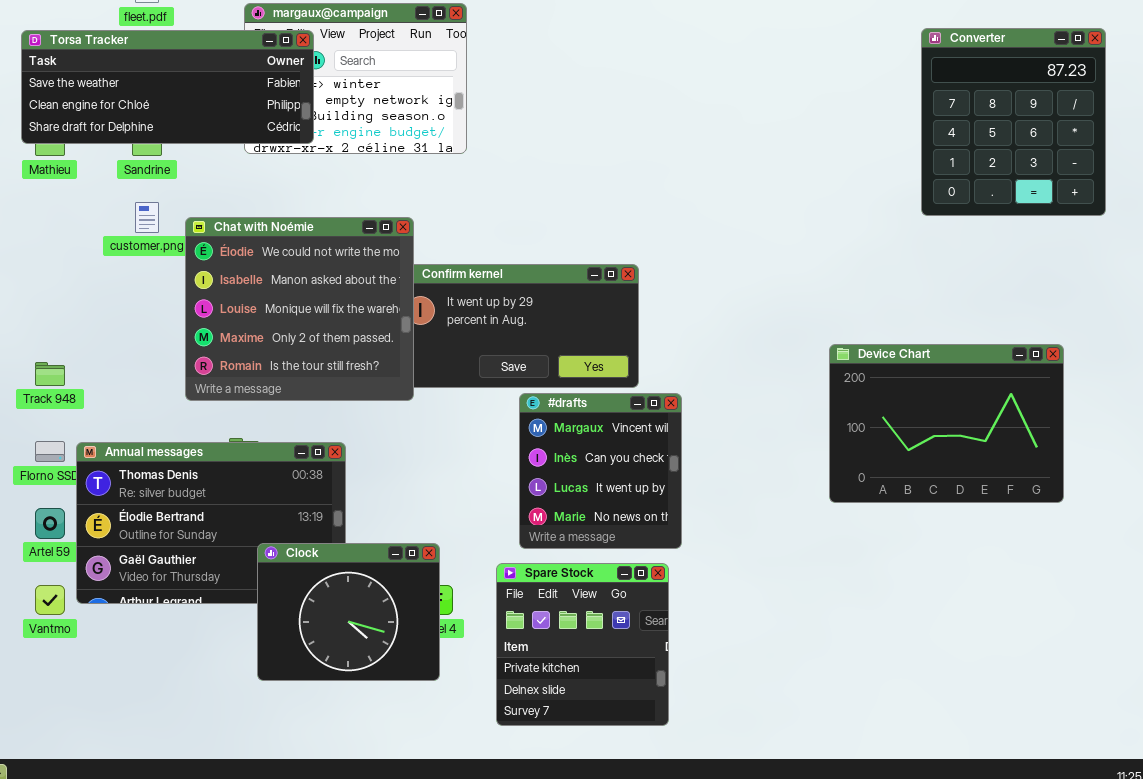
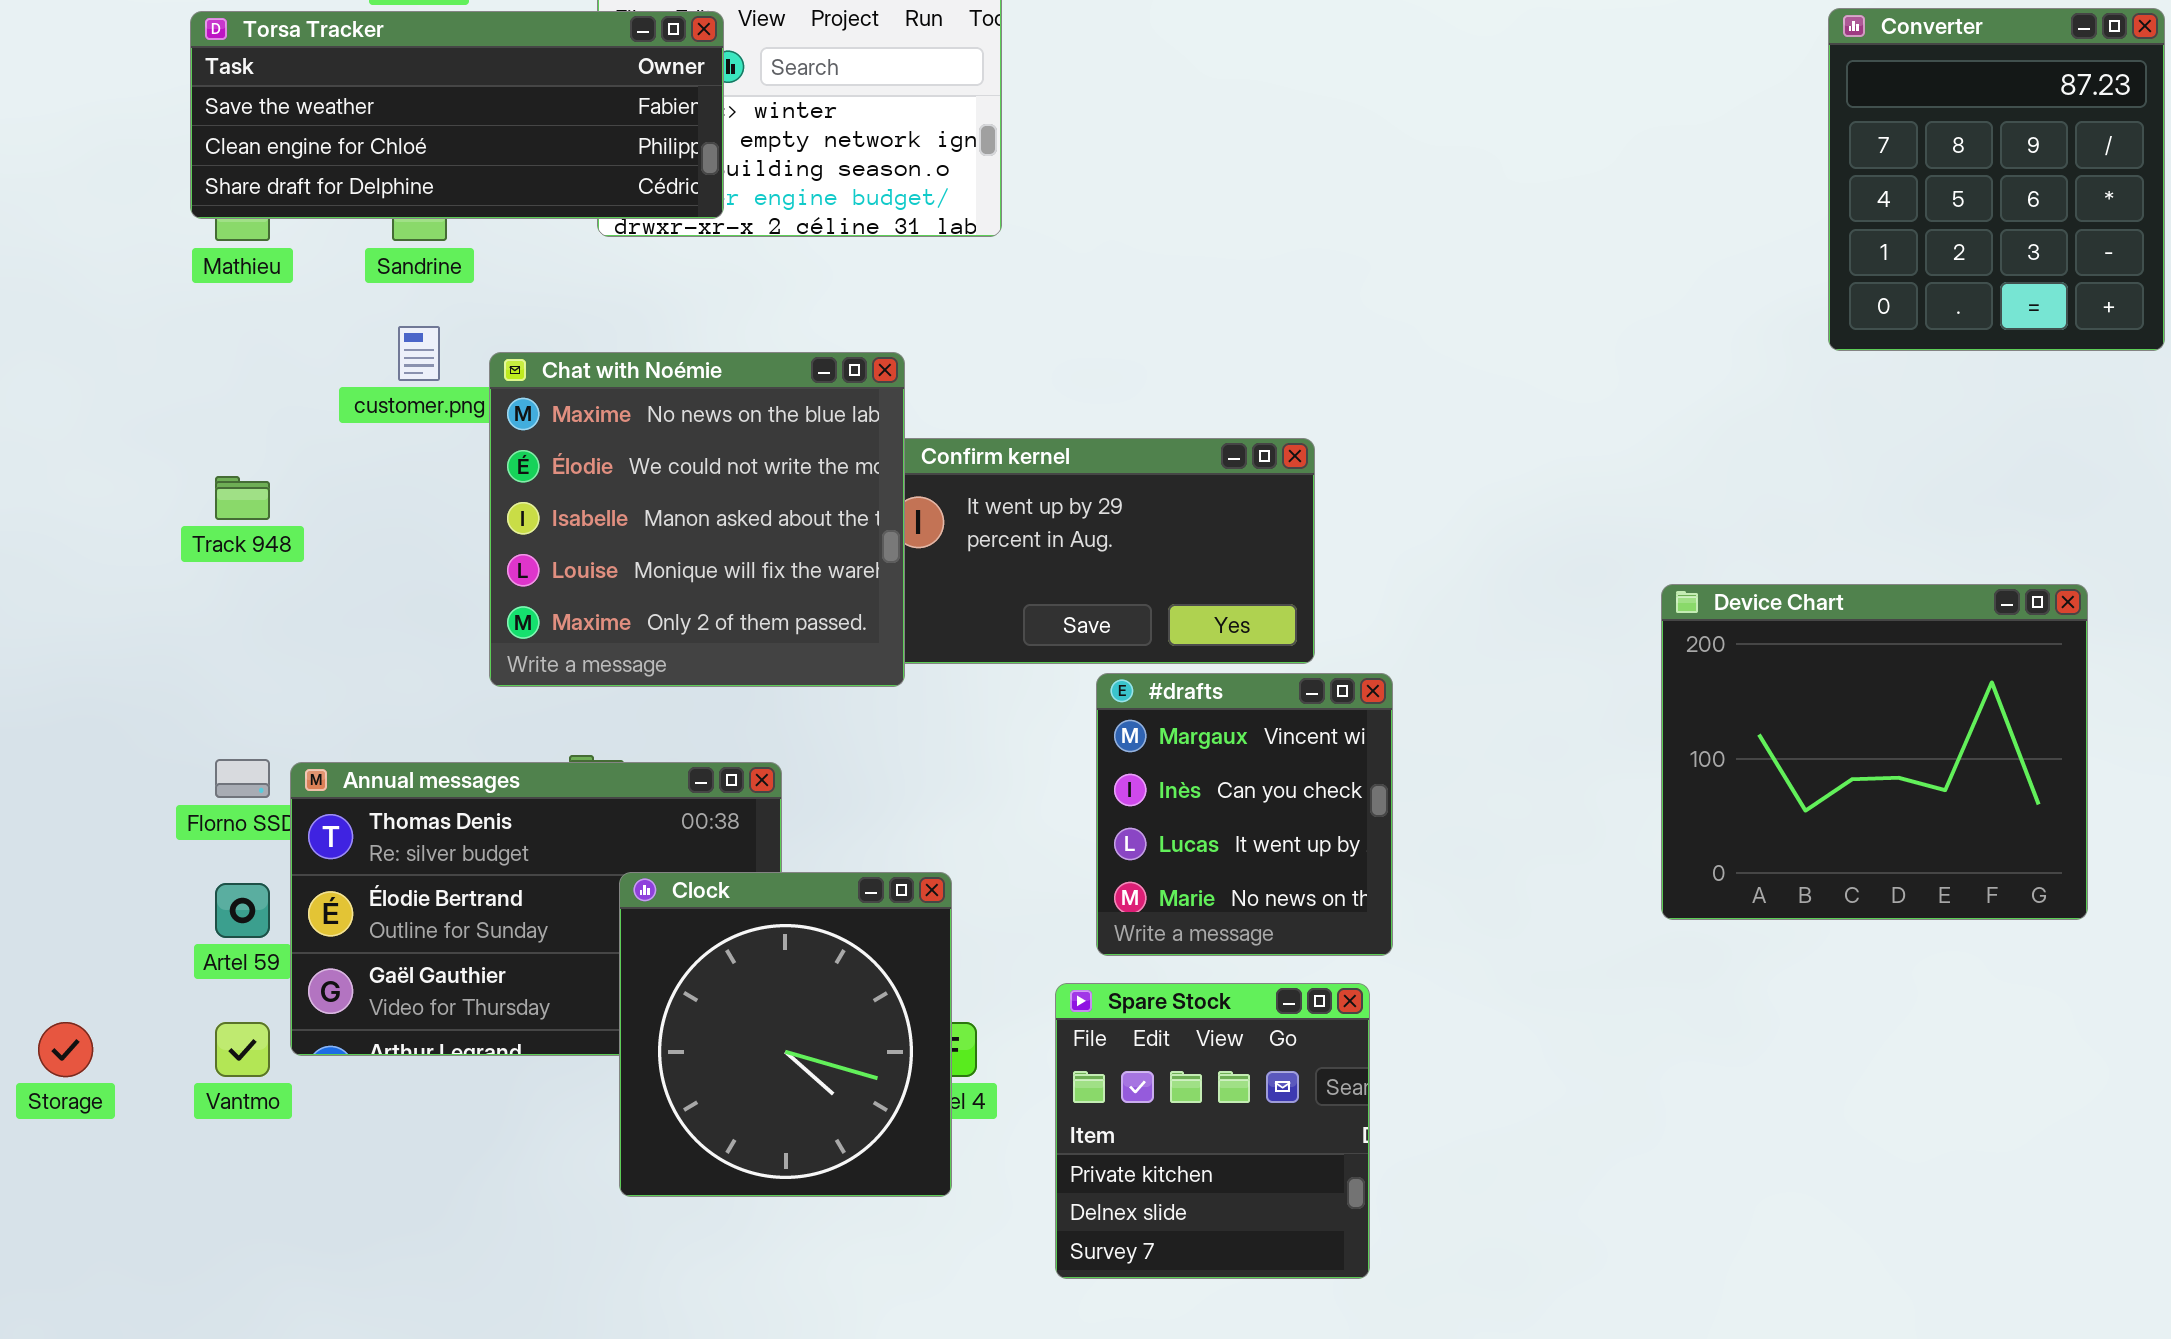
Chat with Noémie: [185,217,414,401] -> [489,352,905,687], scrolled up 1 row
Device Chart: [829,344,1064,503] -> [1661,584,2088,920], resized
Track 948: [35,362,65,386] -> [215,476,270,520], moved
Clock: [257,543,440,681] -> [619,872,952,1197], resized

